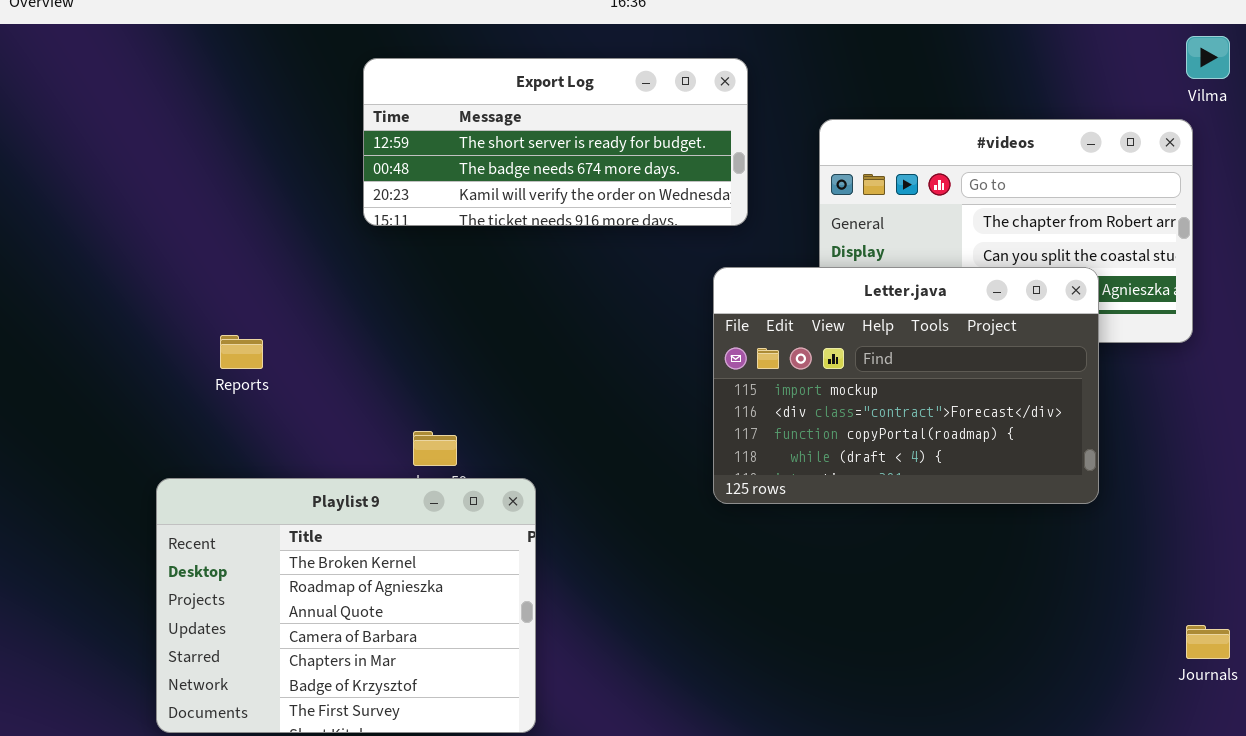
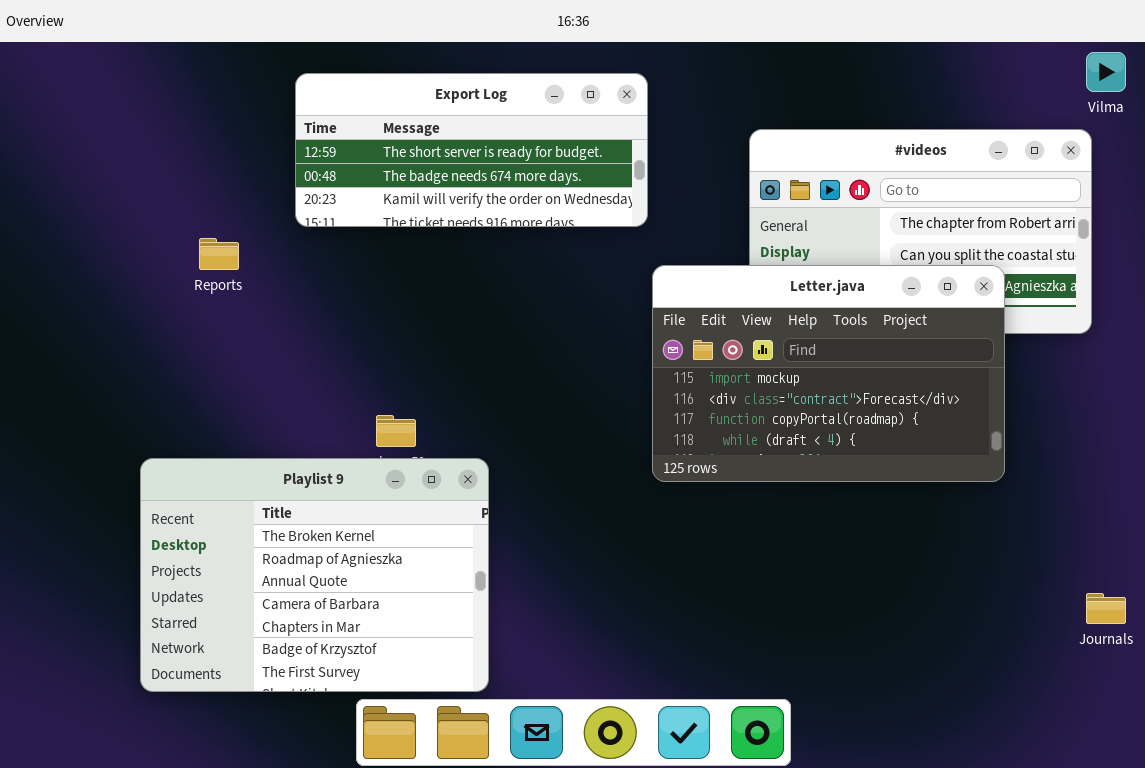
Export Log: [363,58,748,226] -> [295,73,648,227], moved
Reports: [220,335,263,369] -> [199,238,239,270], moved

